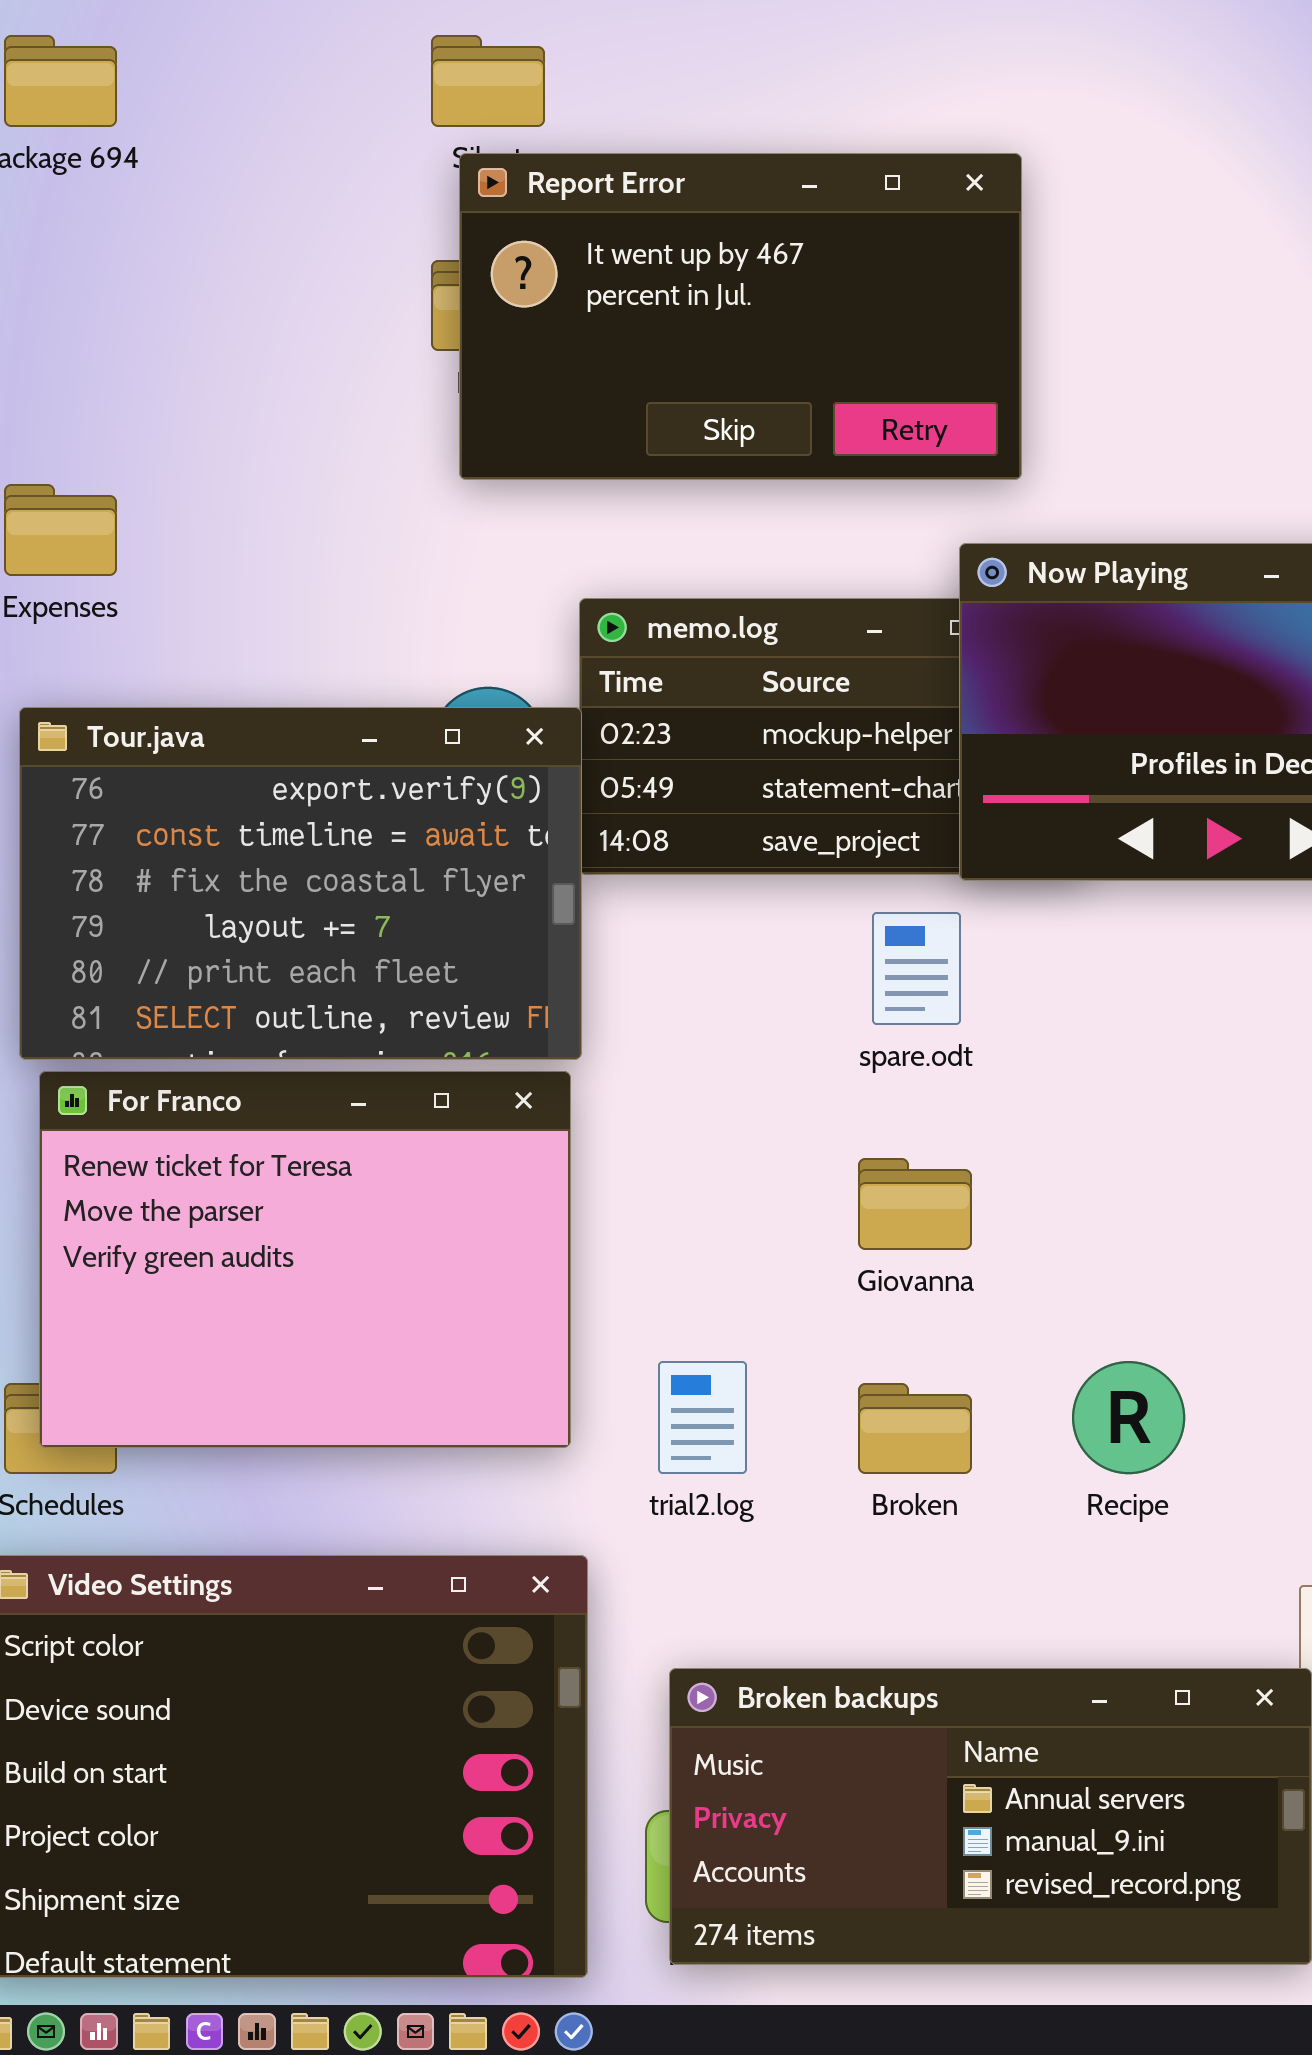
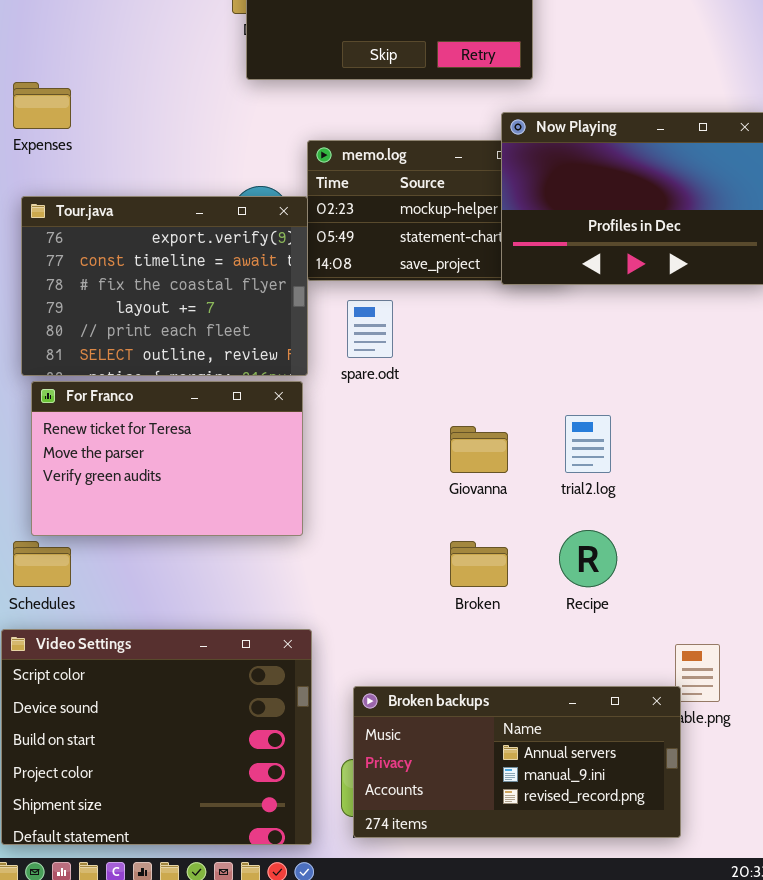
spare.odt: [872,912,961,1025] -> [347,300,393,358], moved
For Franco: [39,1071,571,1448] -> [31,381,303,536], resized
trial2.log: [658,1361,747,1474] -> [565,415,611,473], moved

